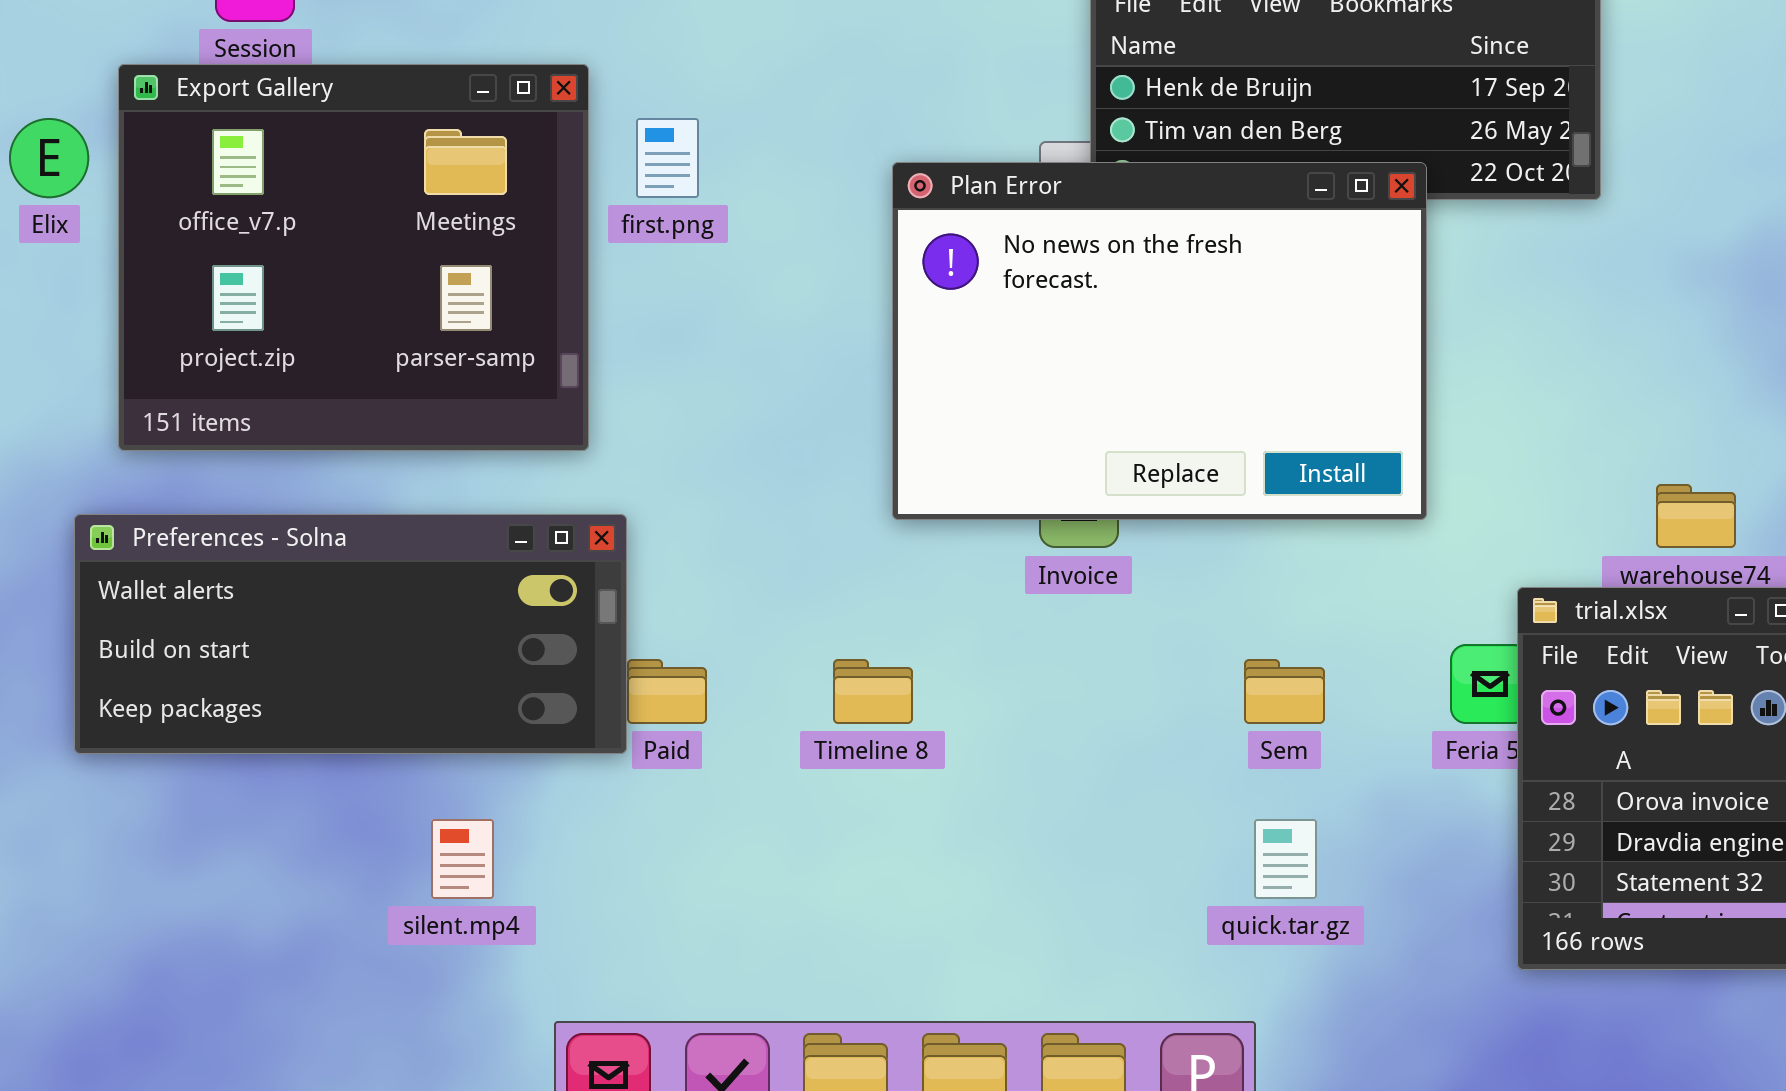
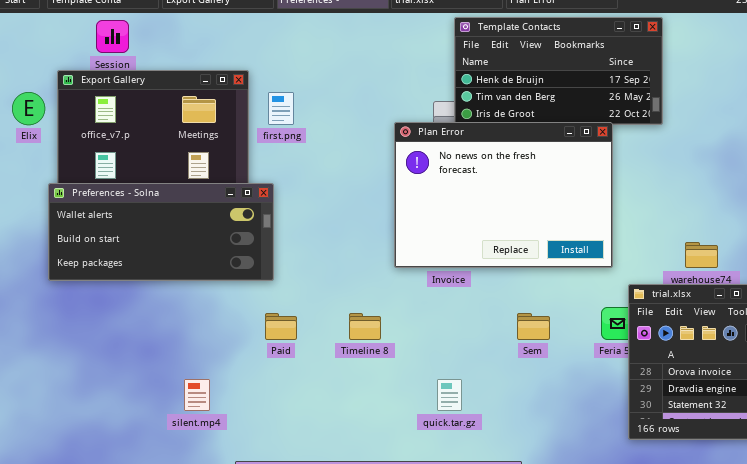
Plan Error: [892,162,1427,520] -> [394,122,613,268], moved
Preferences - Solna: [74,514,627,754] -> [48,183,274,281], moved
quick.tar.gz: [1254,819,1317,899] -> [437,379,462,411], moved

